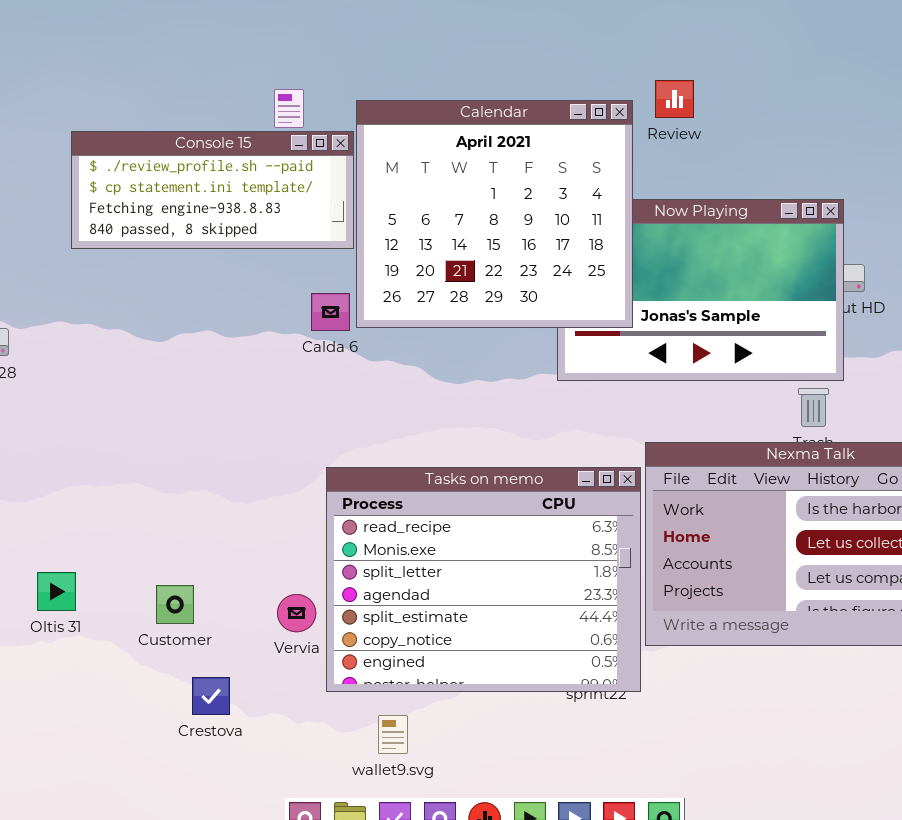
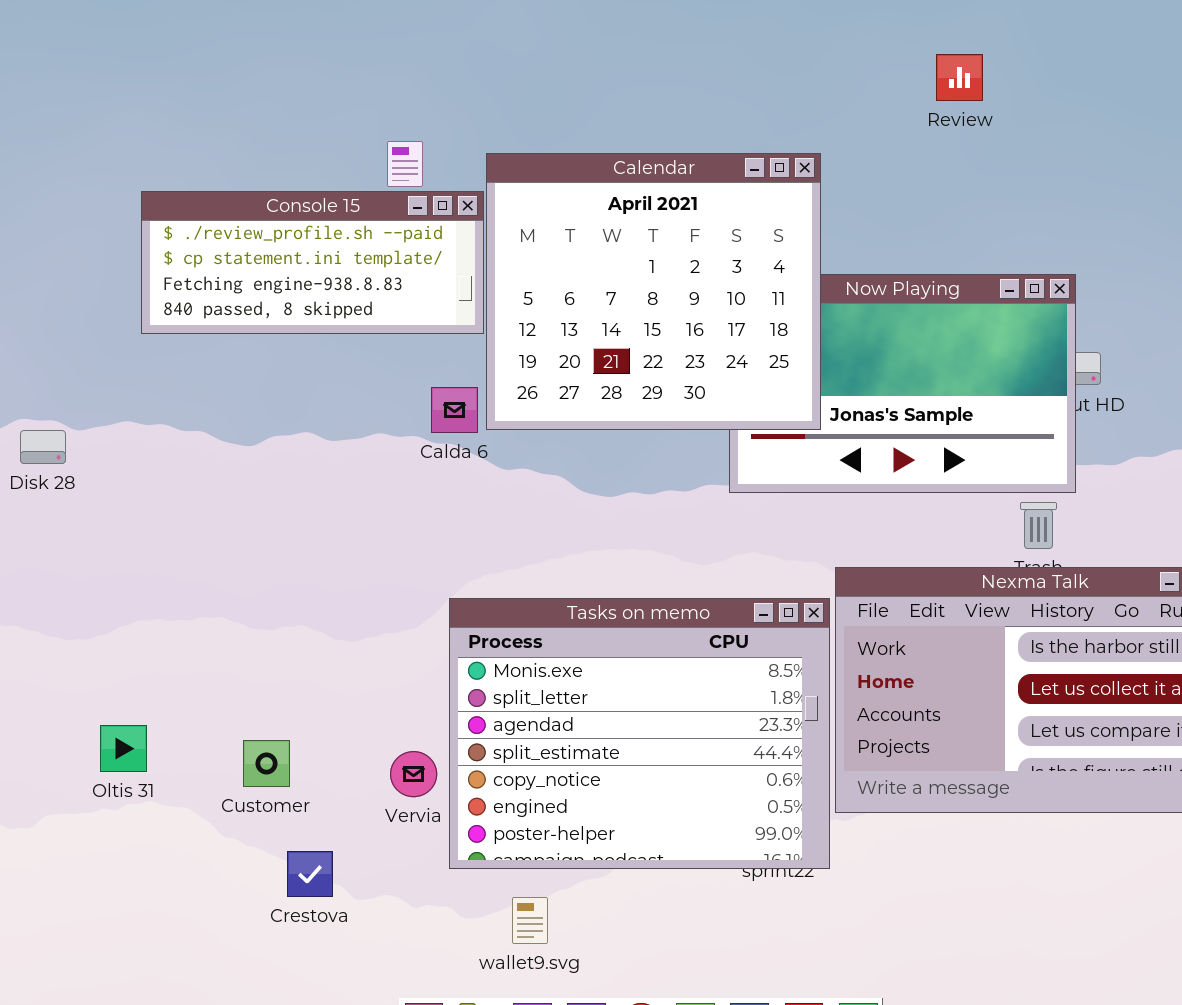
Review: [655,80,694,118] -> [936,54,983,101], moved
Tasks on memo: [326,467,641,692] -> [449,598,830,869], scrolled down 1 row

